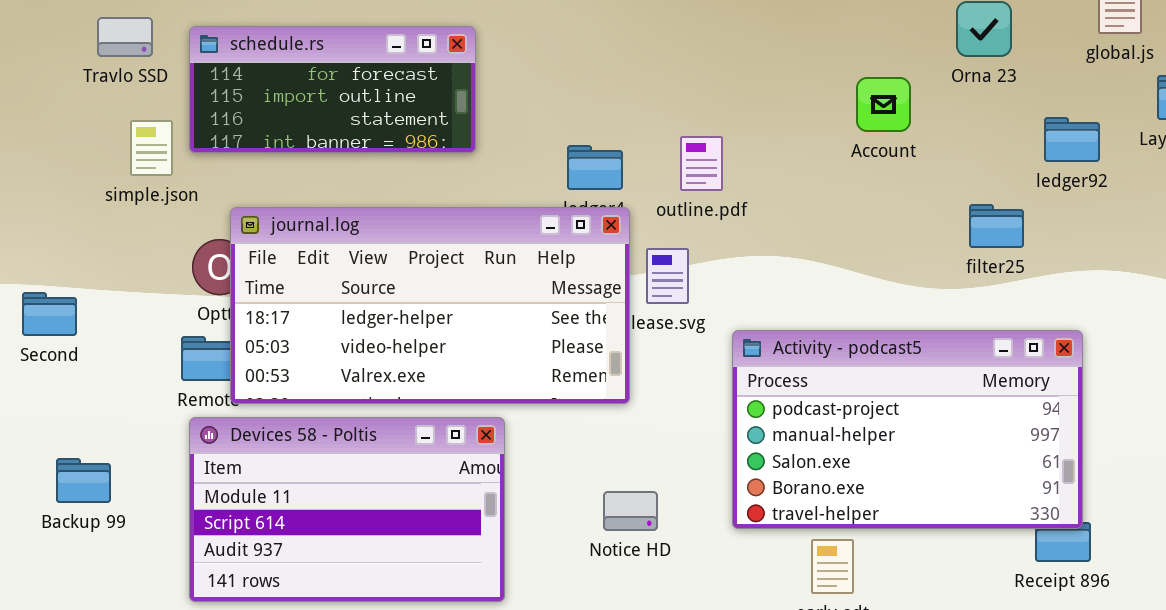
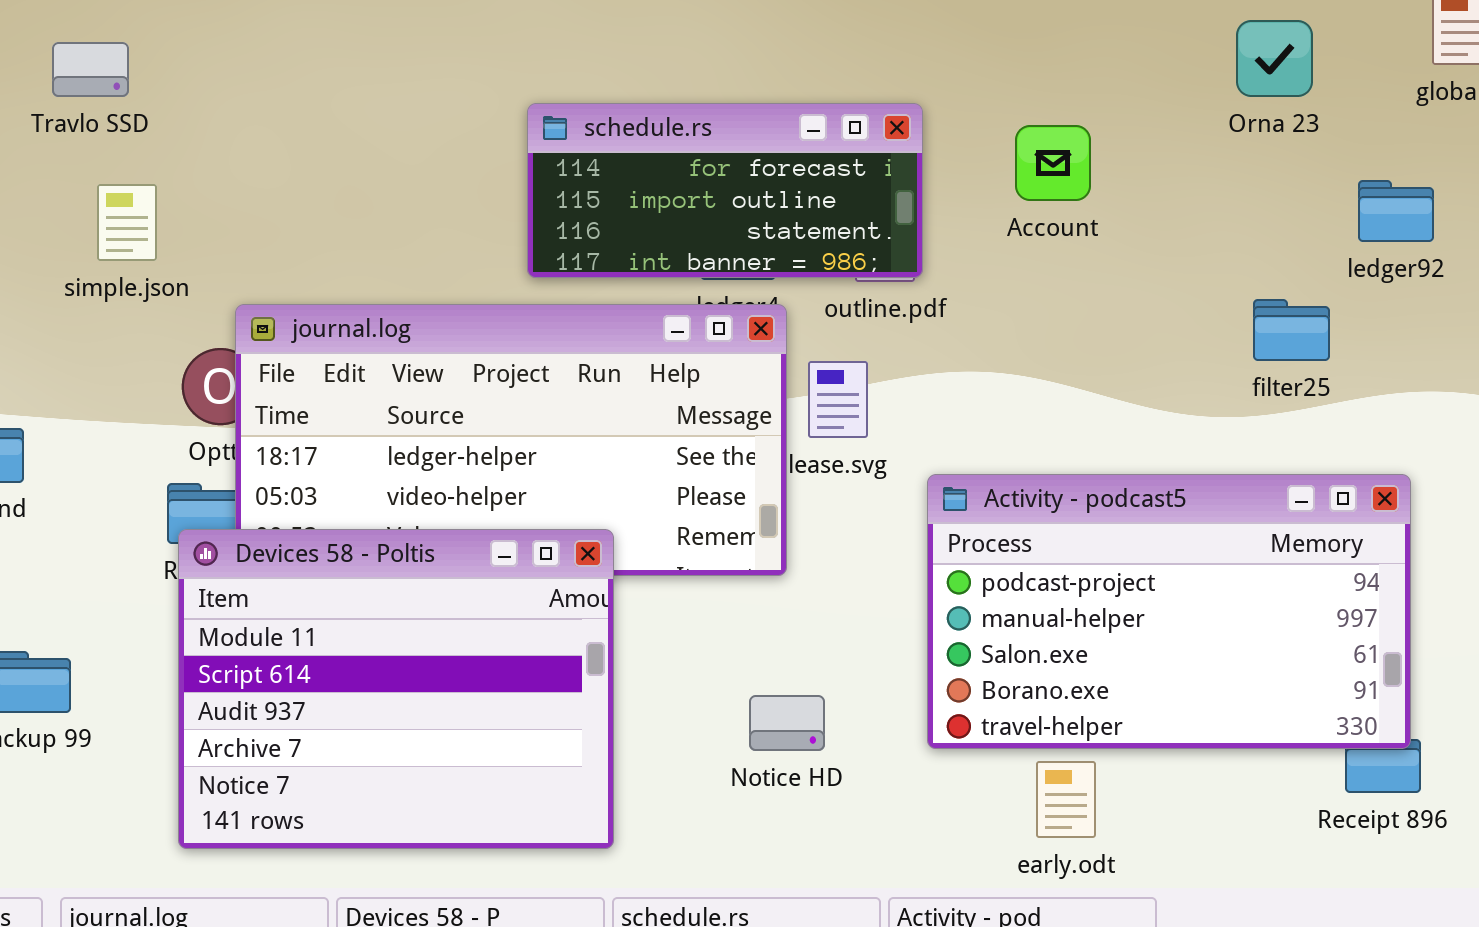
schedule.rs: [189,26,476,153] -> [527,103,923,278], moved
Account: [856,77,911,132] -> [1015,125,1091,201], moved
Devices 58 - Poltis: [189,417,505,602] -> [178,529,614,849], resized

